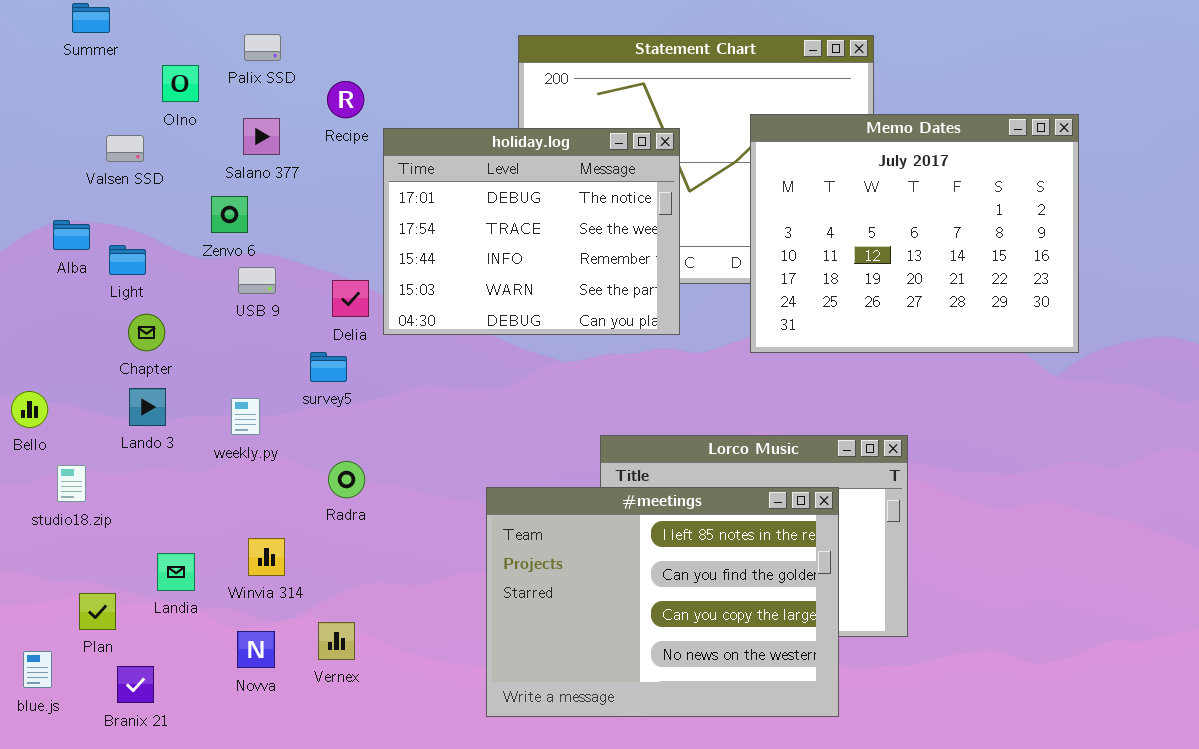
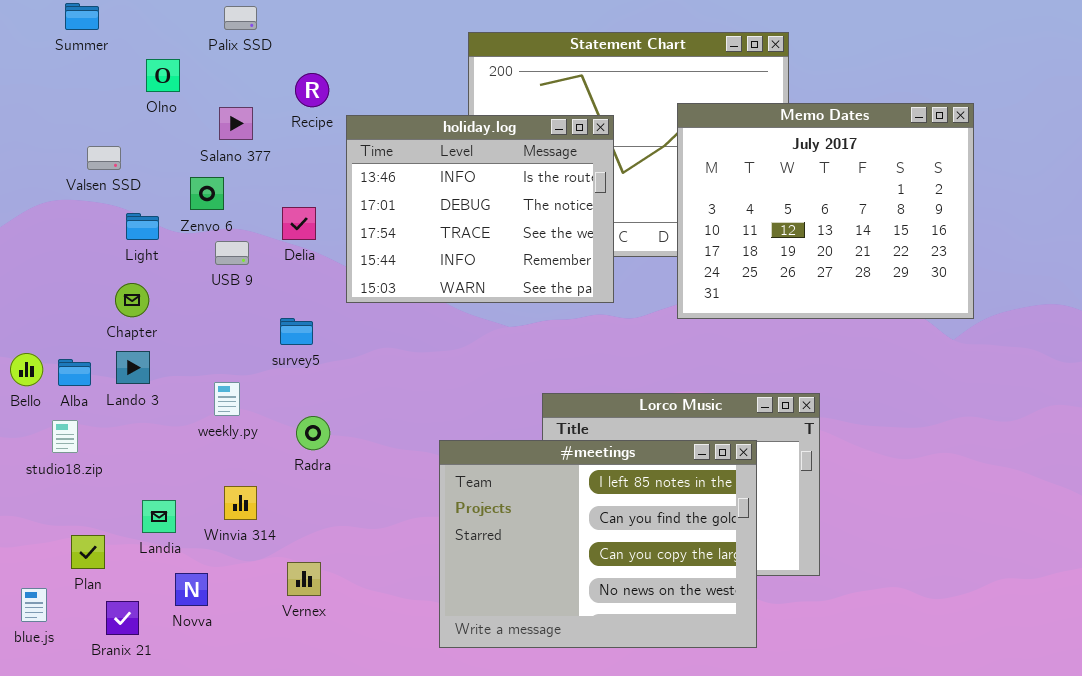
Palix SSD: [244,34,281,61] -> [224,6,257,30], moved
holiday.log: [383,128,680,335] -> [346,115,614,303], scrolled up 1 row
Valsen SSD: [106,135,144,162] -> [87,146,121,170], moved
Alba: [53,220,90,250] -> [58,359,91,386], moved
Light: [109,245,146,275] -> [126,213,159,240], moved
Delia: [332,280,369,317] -> [282,207,316,240], moved
weekly.py: [231,398,260,435] -> [214,382,240,416], moved
Novva: [237,631,275,668] -> [175,573,208,606], moved

